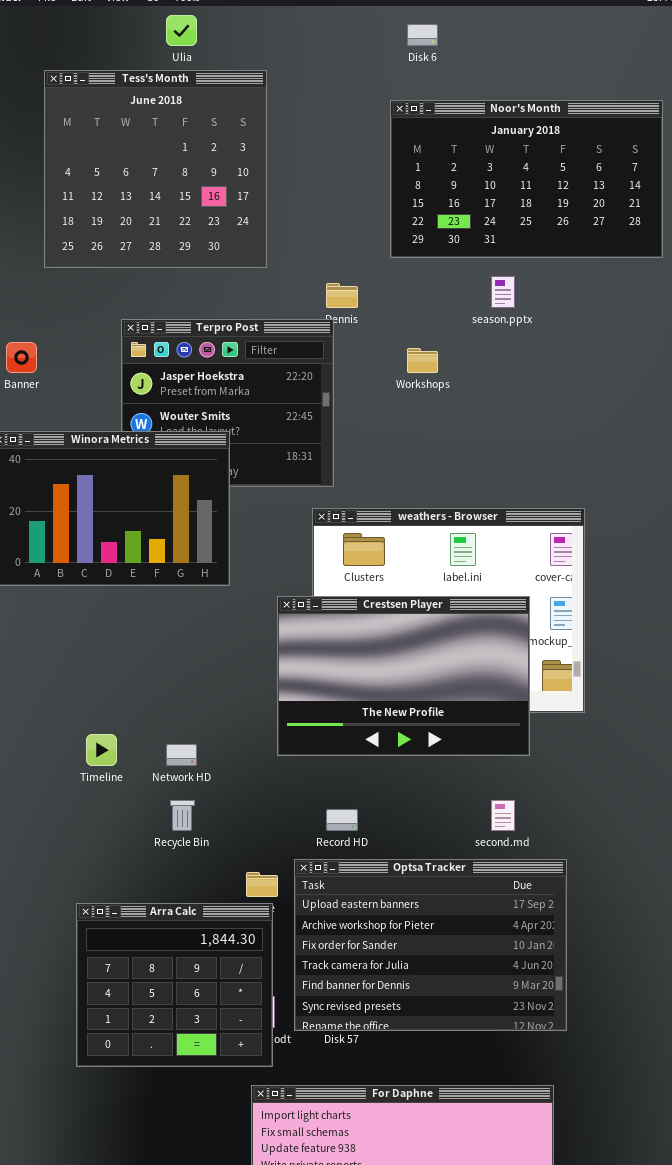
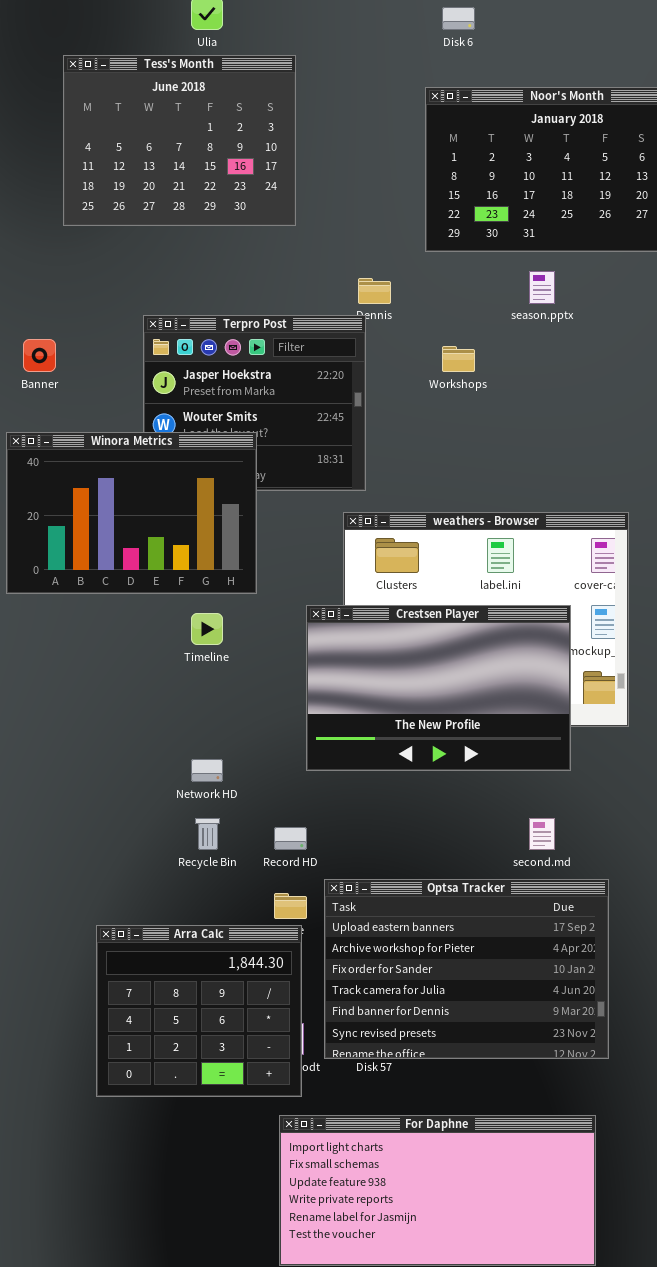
Tess's Month: [44,70,267,268] -> [63,55,296,226], resized
Timeline: [86,734,117,766] -> [191,613,223,645], moved
Record HD: [326,809,358,831] -> [274,827,307,850], moved

